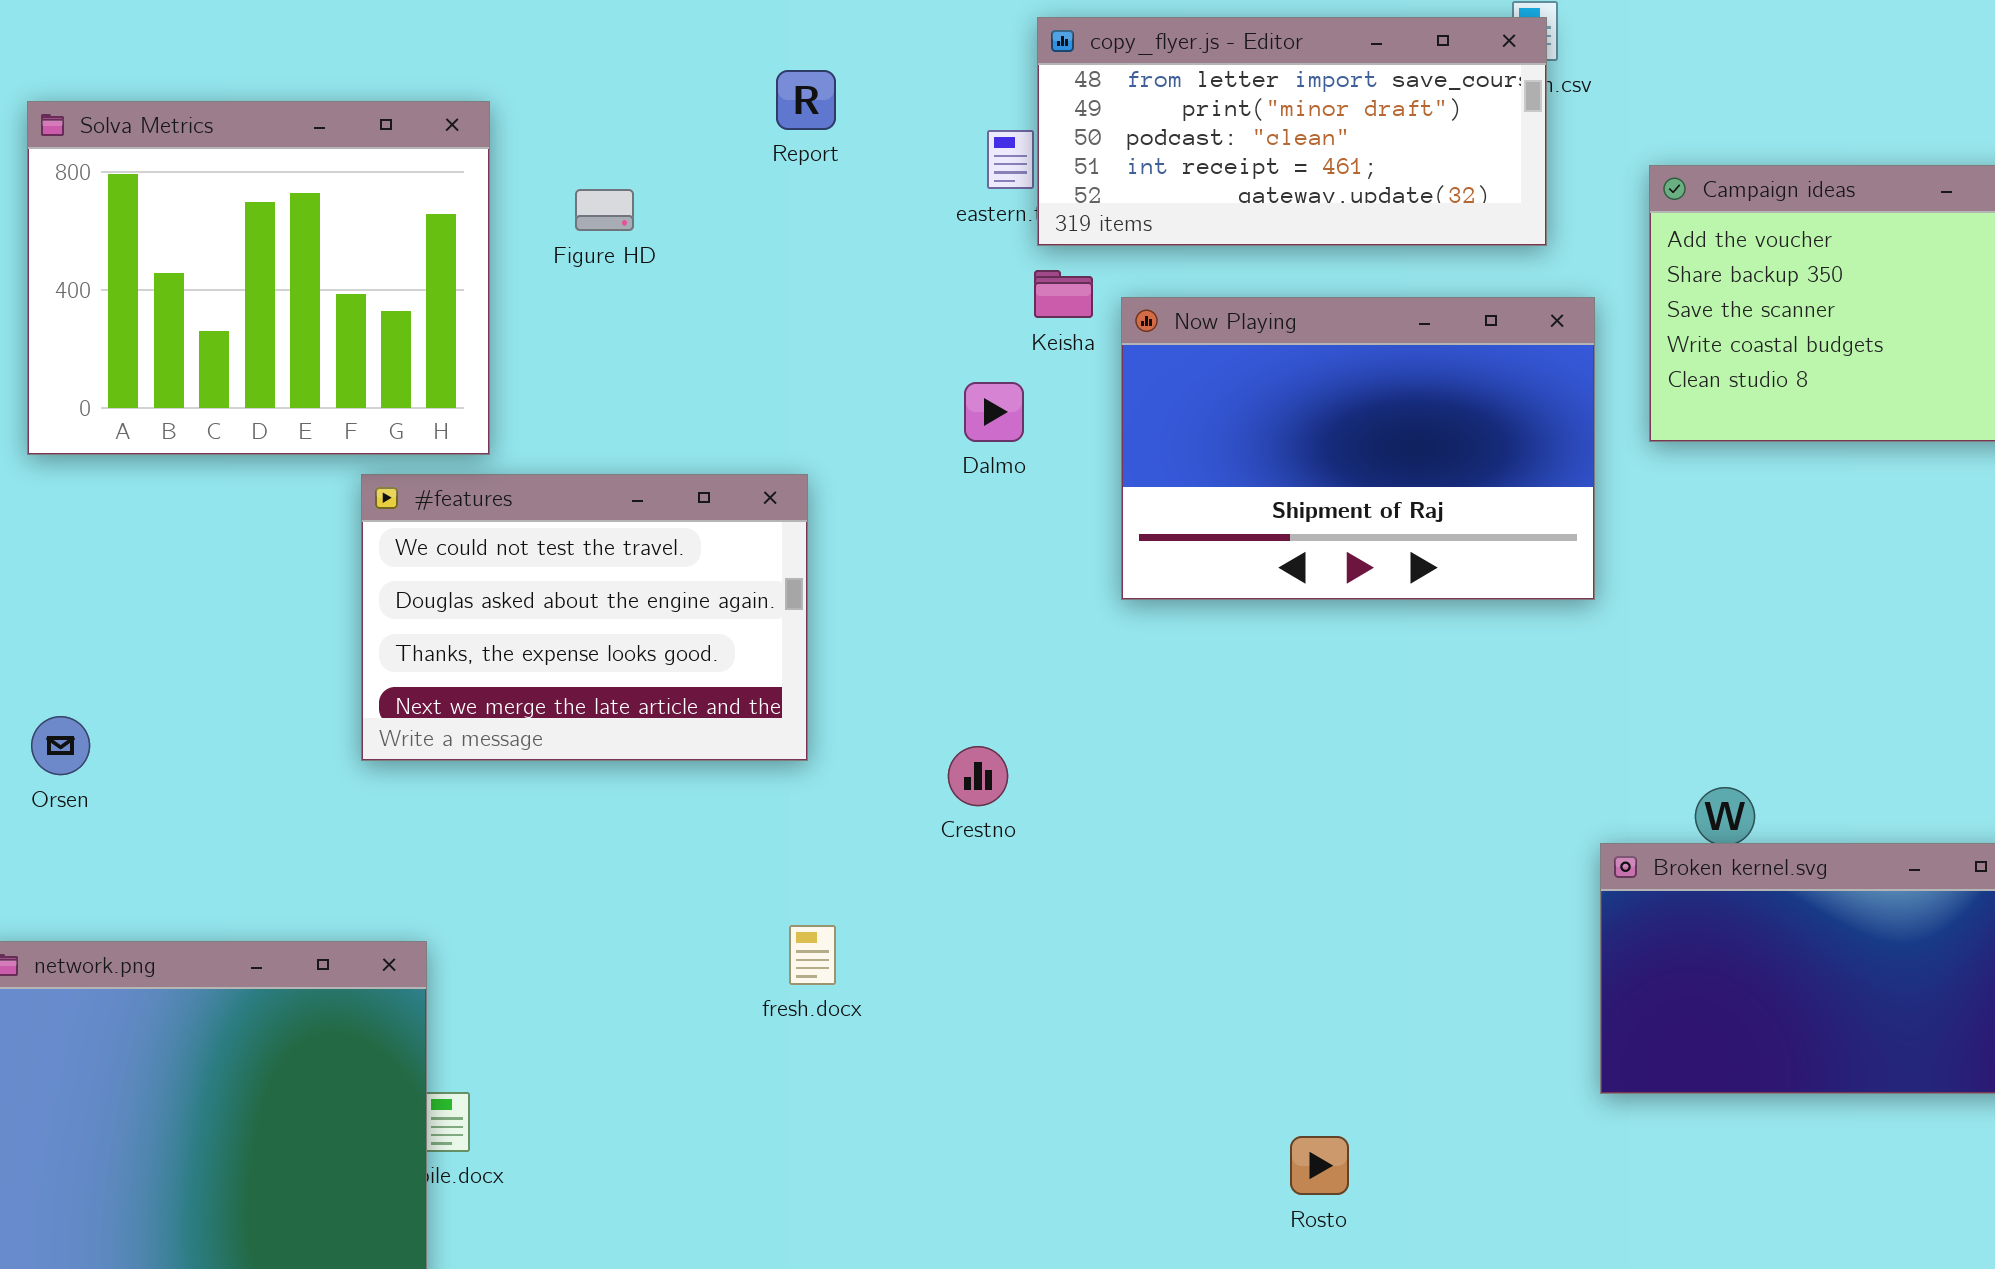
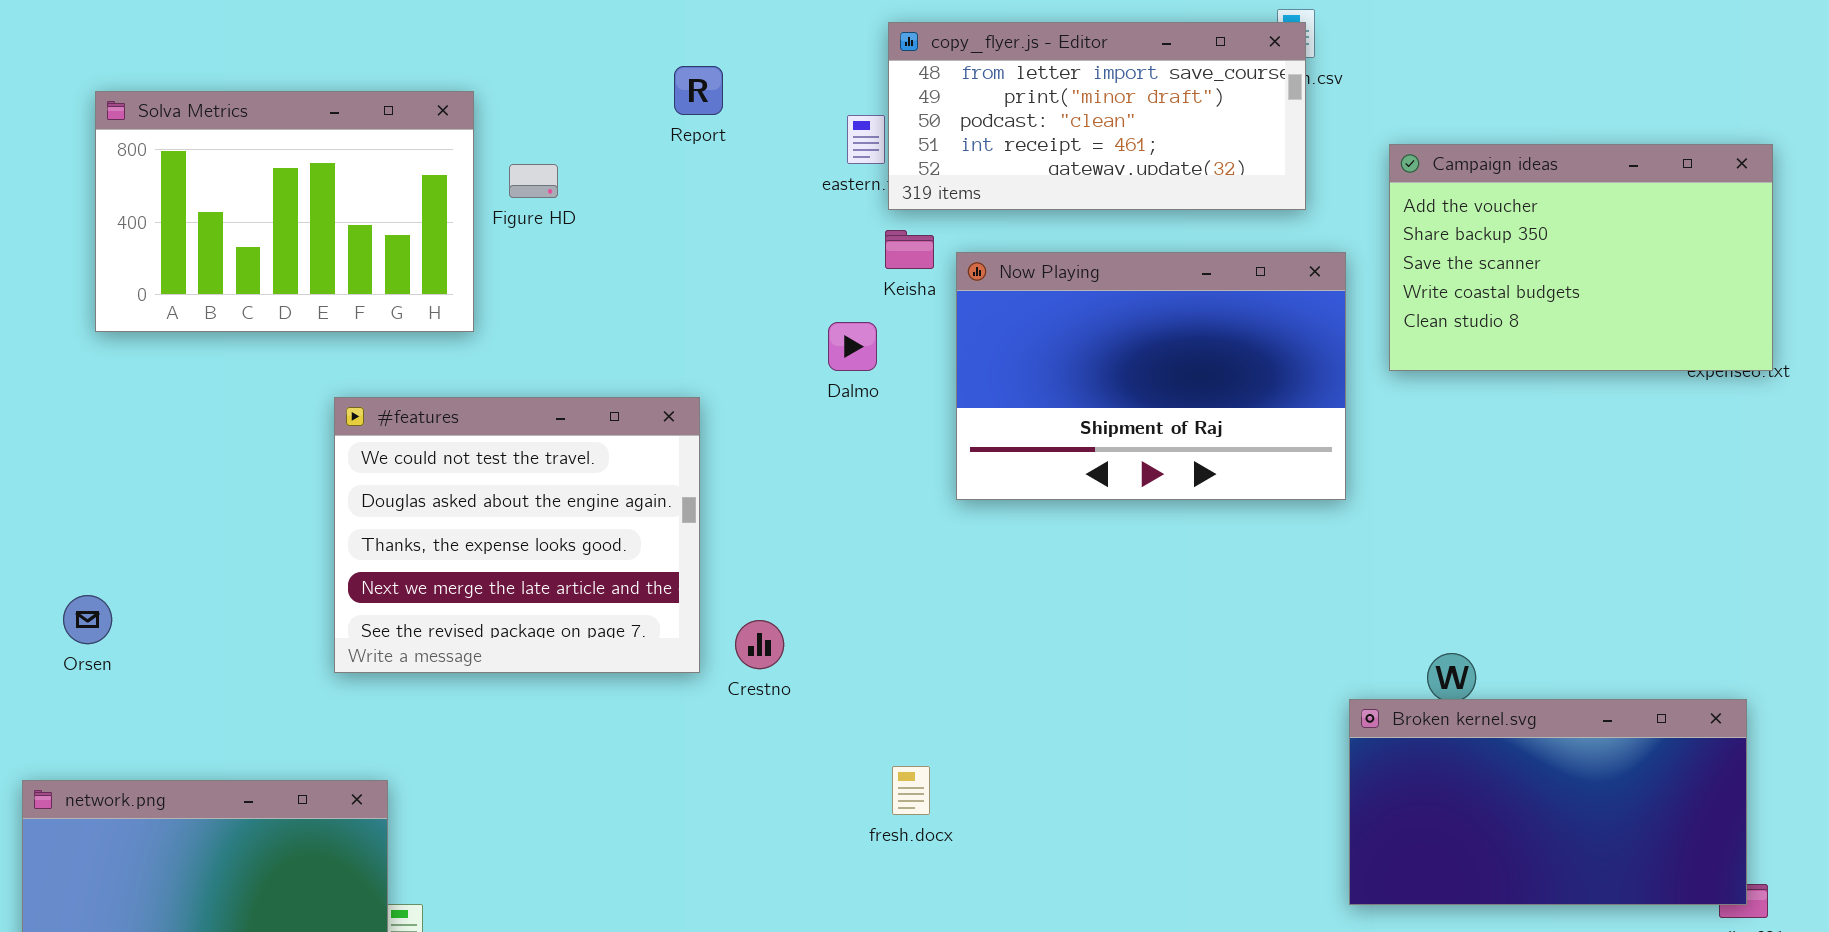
Solva Metrics: [27,101,490,455] -> [95,91,474,332], moved, resized
#features: [361,474,808,761] -> [334,397,700,673], resized
Crestno: [948,746,1008,806] -> [735,620,784,669], moved
fresh.docx: [789,925,836,985] -> [892,766,930,815], moved

